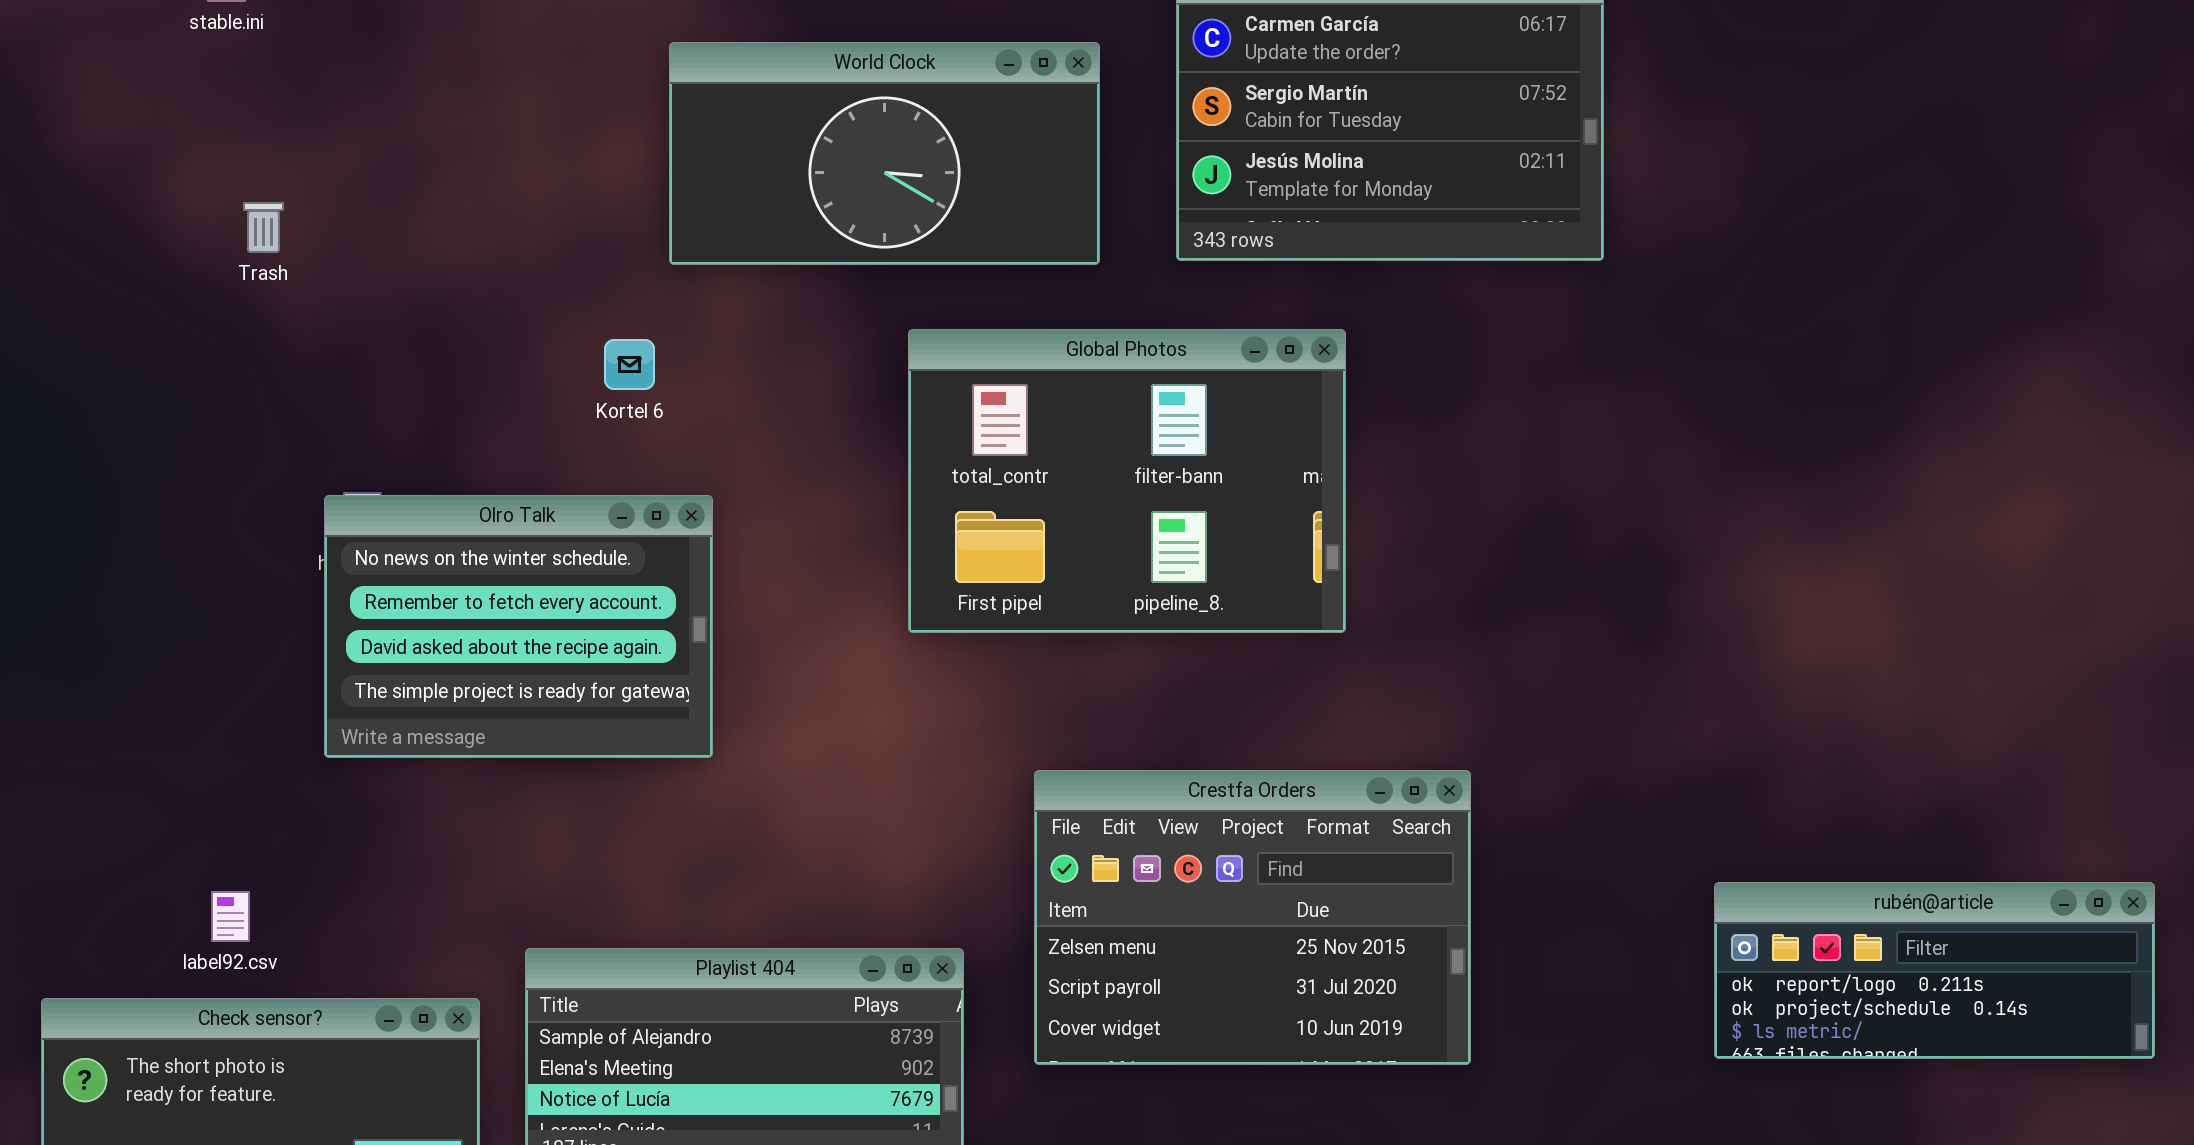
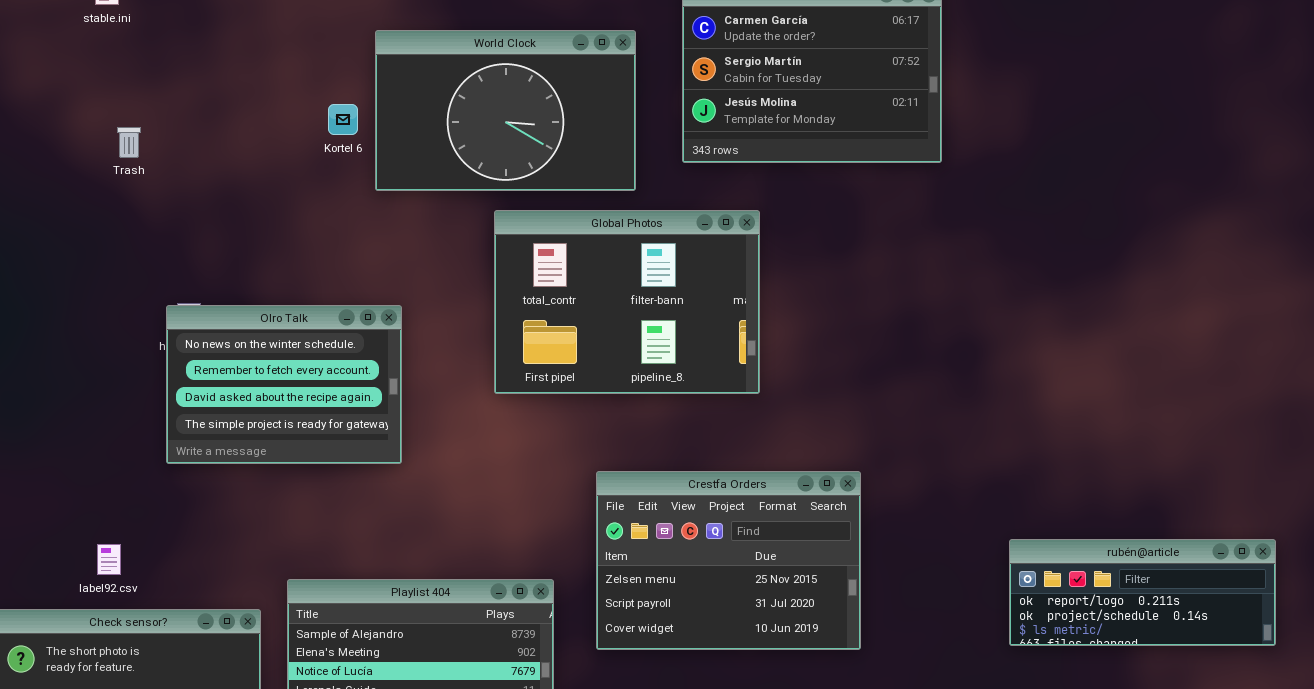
World Clock: [669,42,1100,265] -> [375,30,636,191], resized
Global Photos: [908,329,1346,633] -> [494,210,760,394], moved
Kortel 6: [604,339,655,390] -> [328,104,358,135], moved

